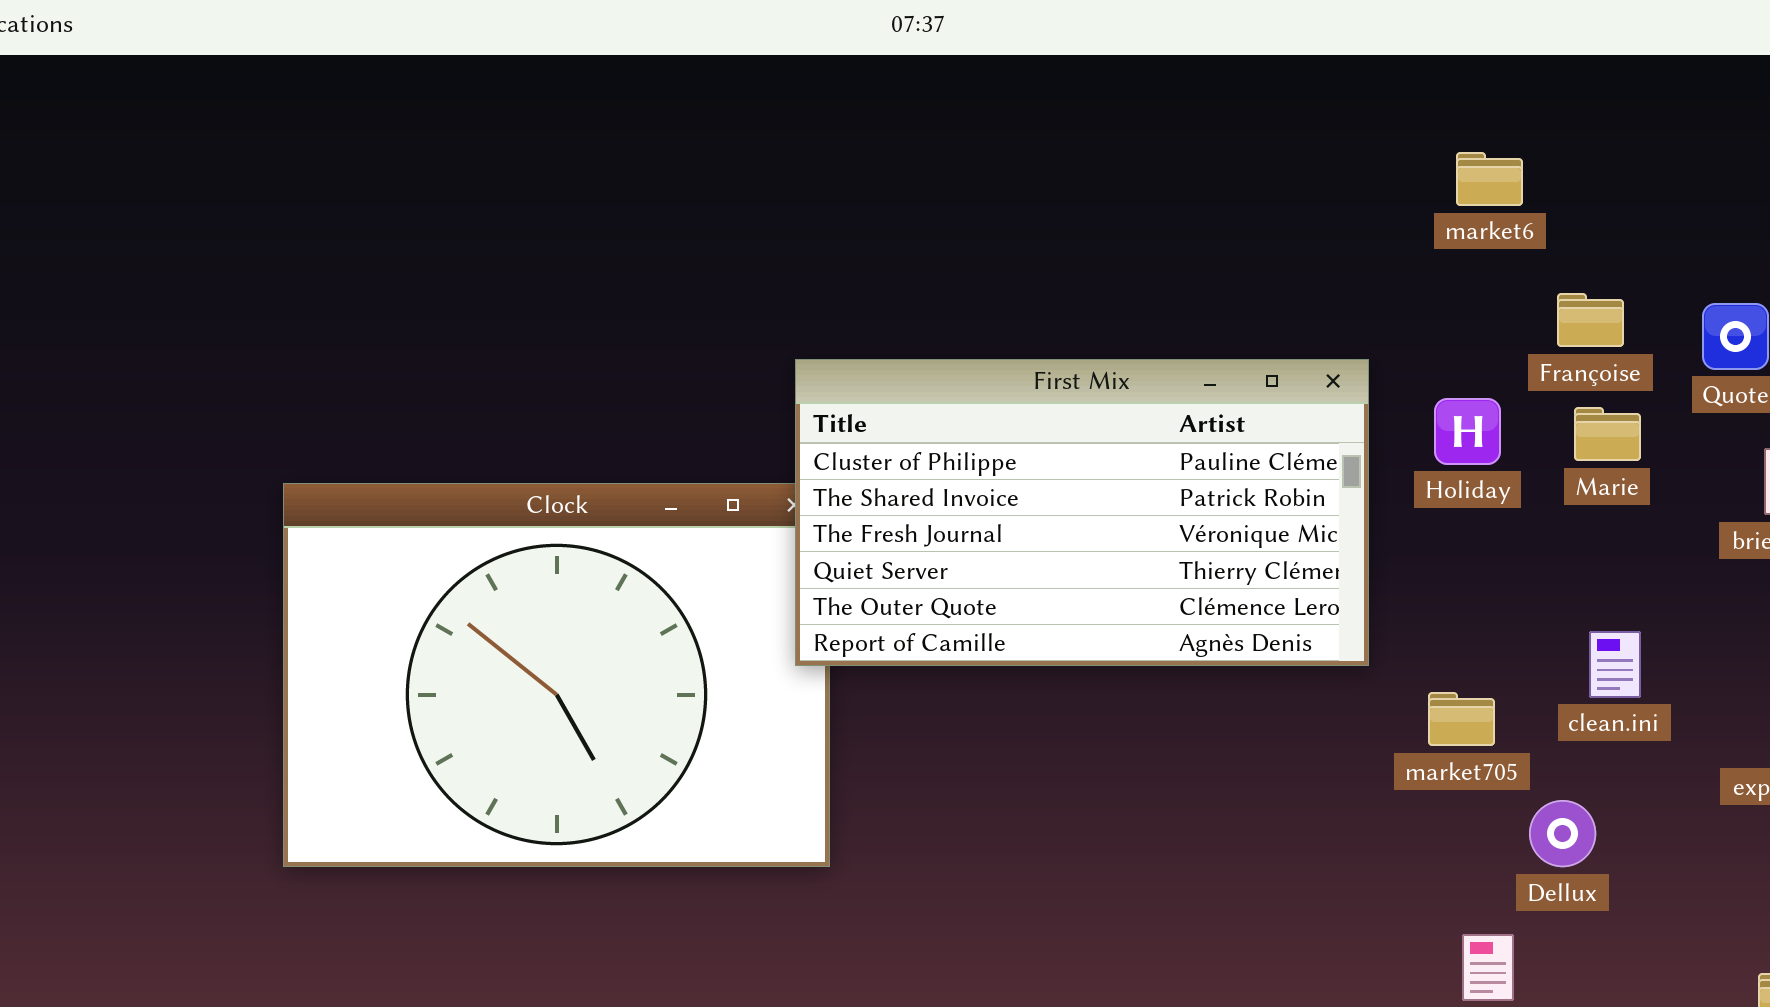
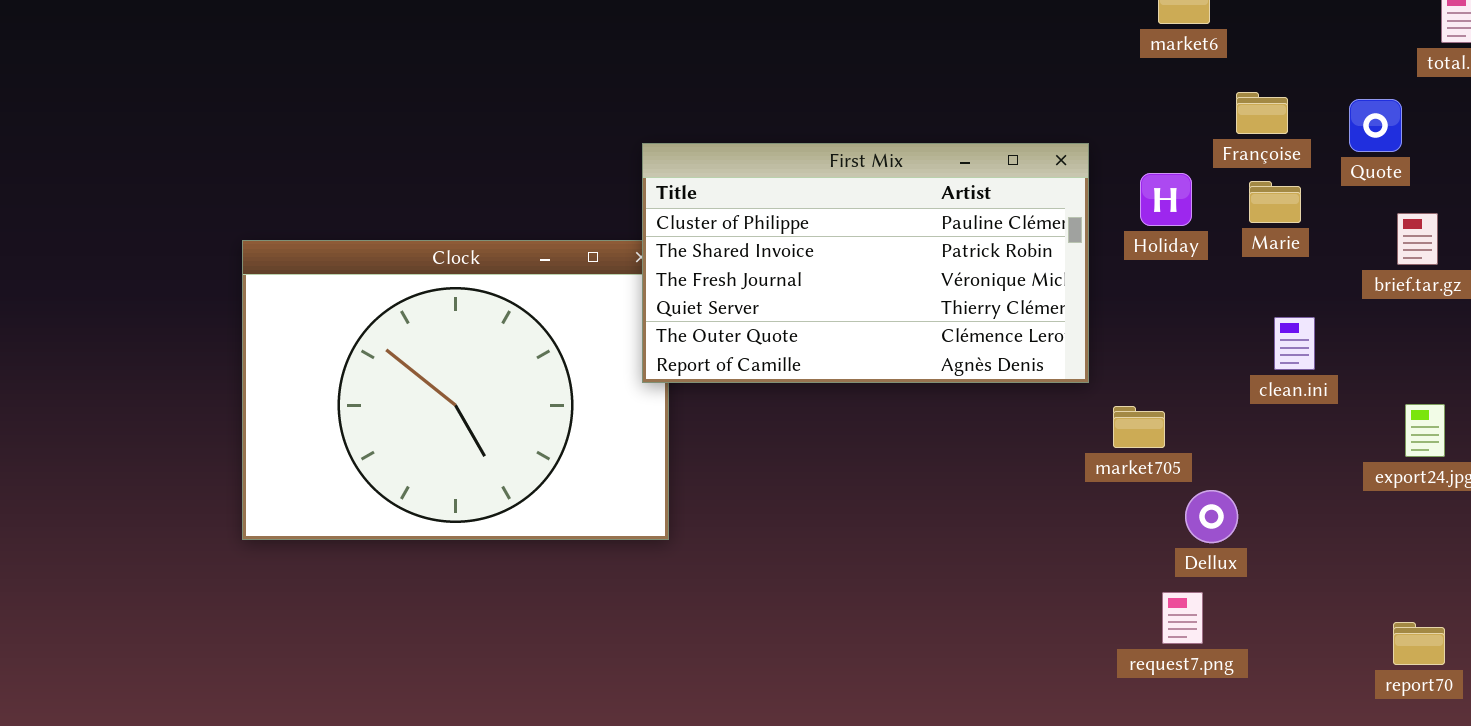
clean.ini: [1589,631,1641,698] -> [1274,317,1315,370], moved
market705: [1428,692,1495,746] -> [1113,406,1165,448], moved
Dellux: [1529,800,1596,867] -> [1185,490,1238,543], moved

